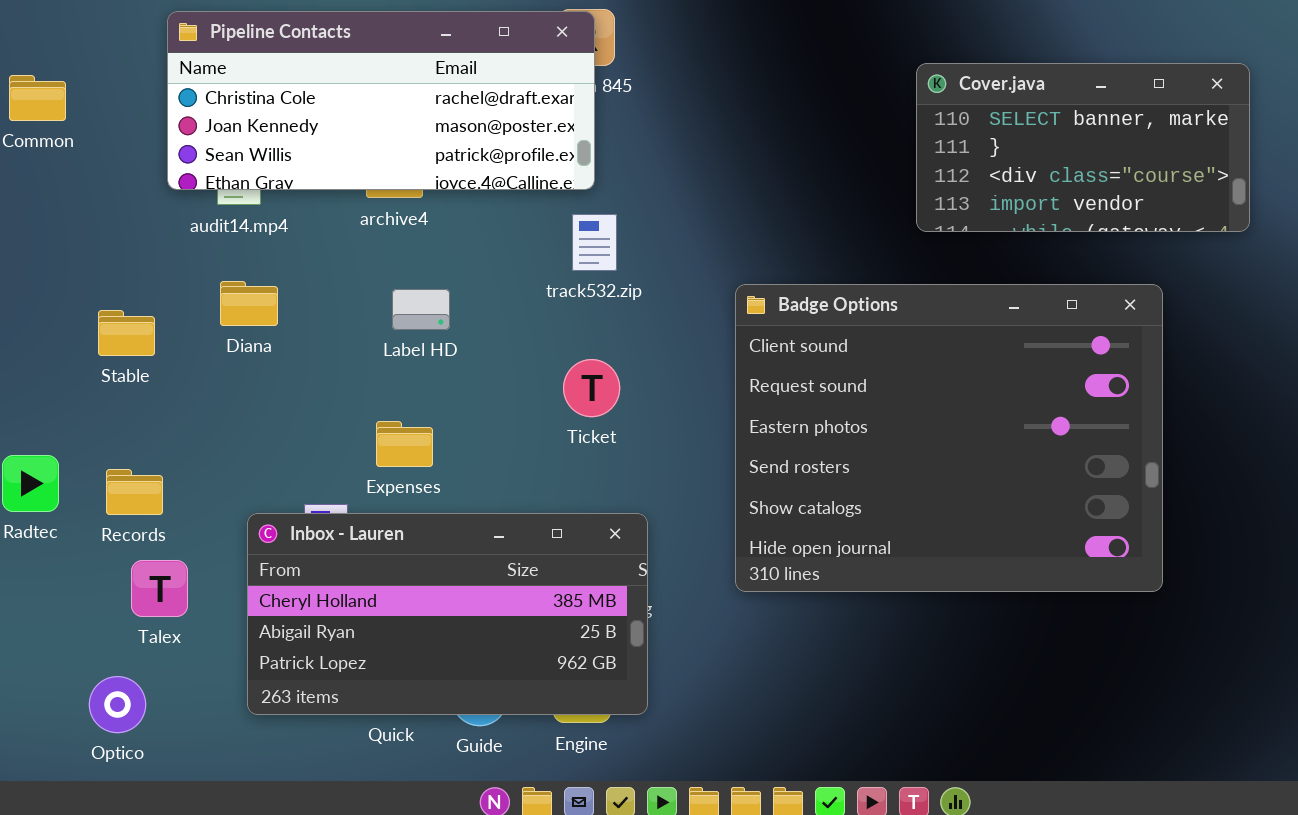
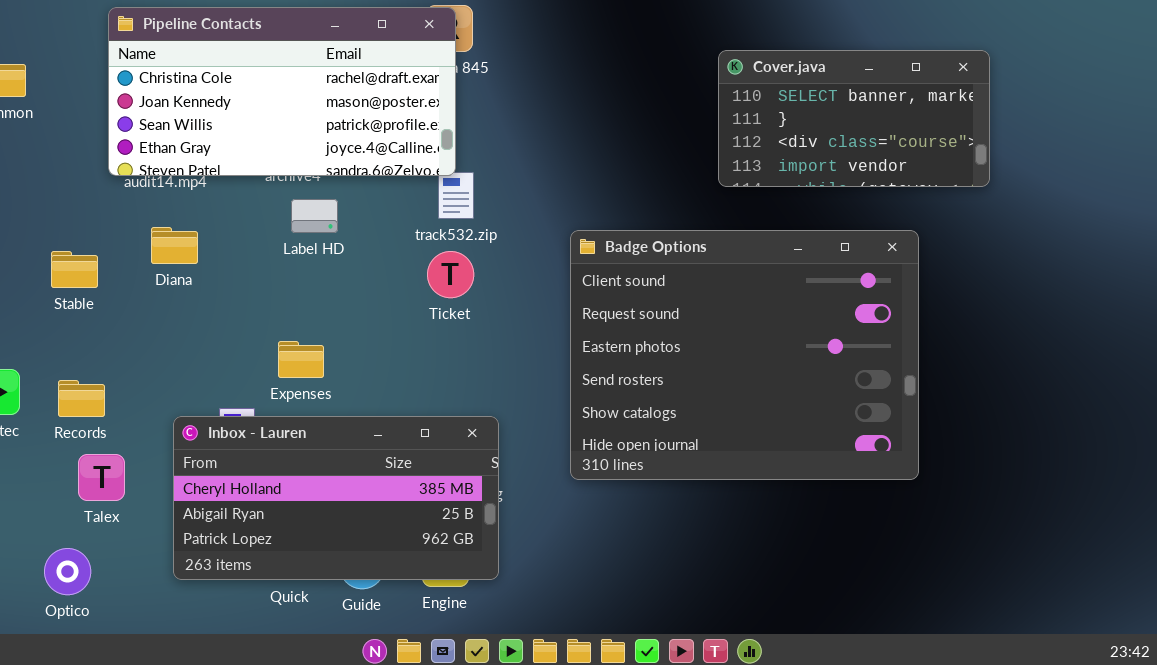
Pipeline Contacts: [167,11,595,190] -> [108,7,456,176], resized
Label HD: [392,289,450,330] -> [291,199,338,233], moved
Ticket: [563,359,620,417] -> [427,251,474,298], moved

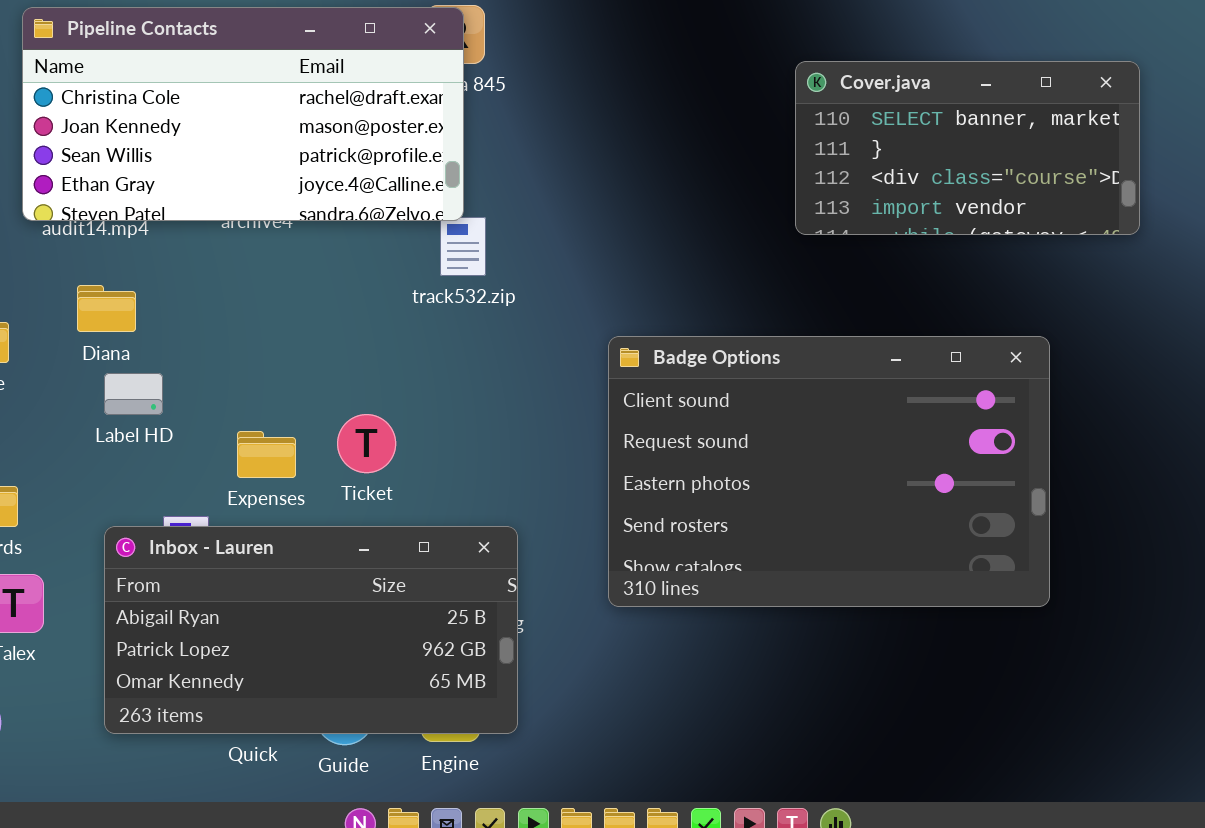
Label HD: [291,199,338,233] -> [104,373,163,415], moved
Badge Options: [570,230,919,480] -> [608,336,1050,607], resized
Ticket: [427,251,474,298] -> [337,414,396,473], moved
Inbox - Lauren: [173,416,499,580] -> [104,526,518,734], scrolled down 1 row

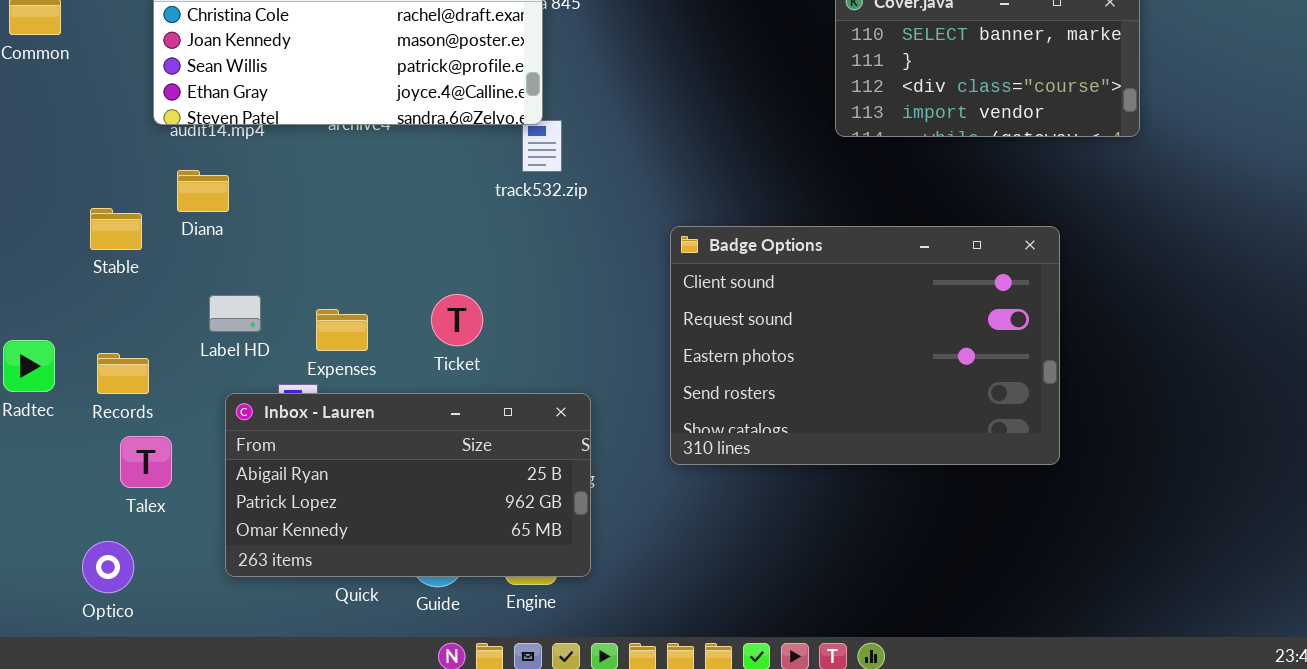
Diana: [77,285,136,332] -> [177,170,229,212], moved
Label HD: [104,373,163,415] -> [209,295,261,332], moved
Expenses: [237,431,296,478] -> [316,309,368,351], moved

